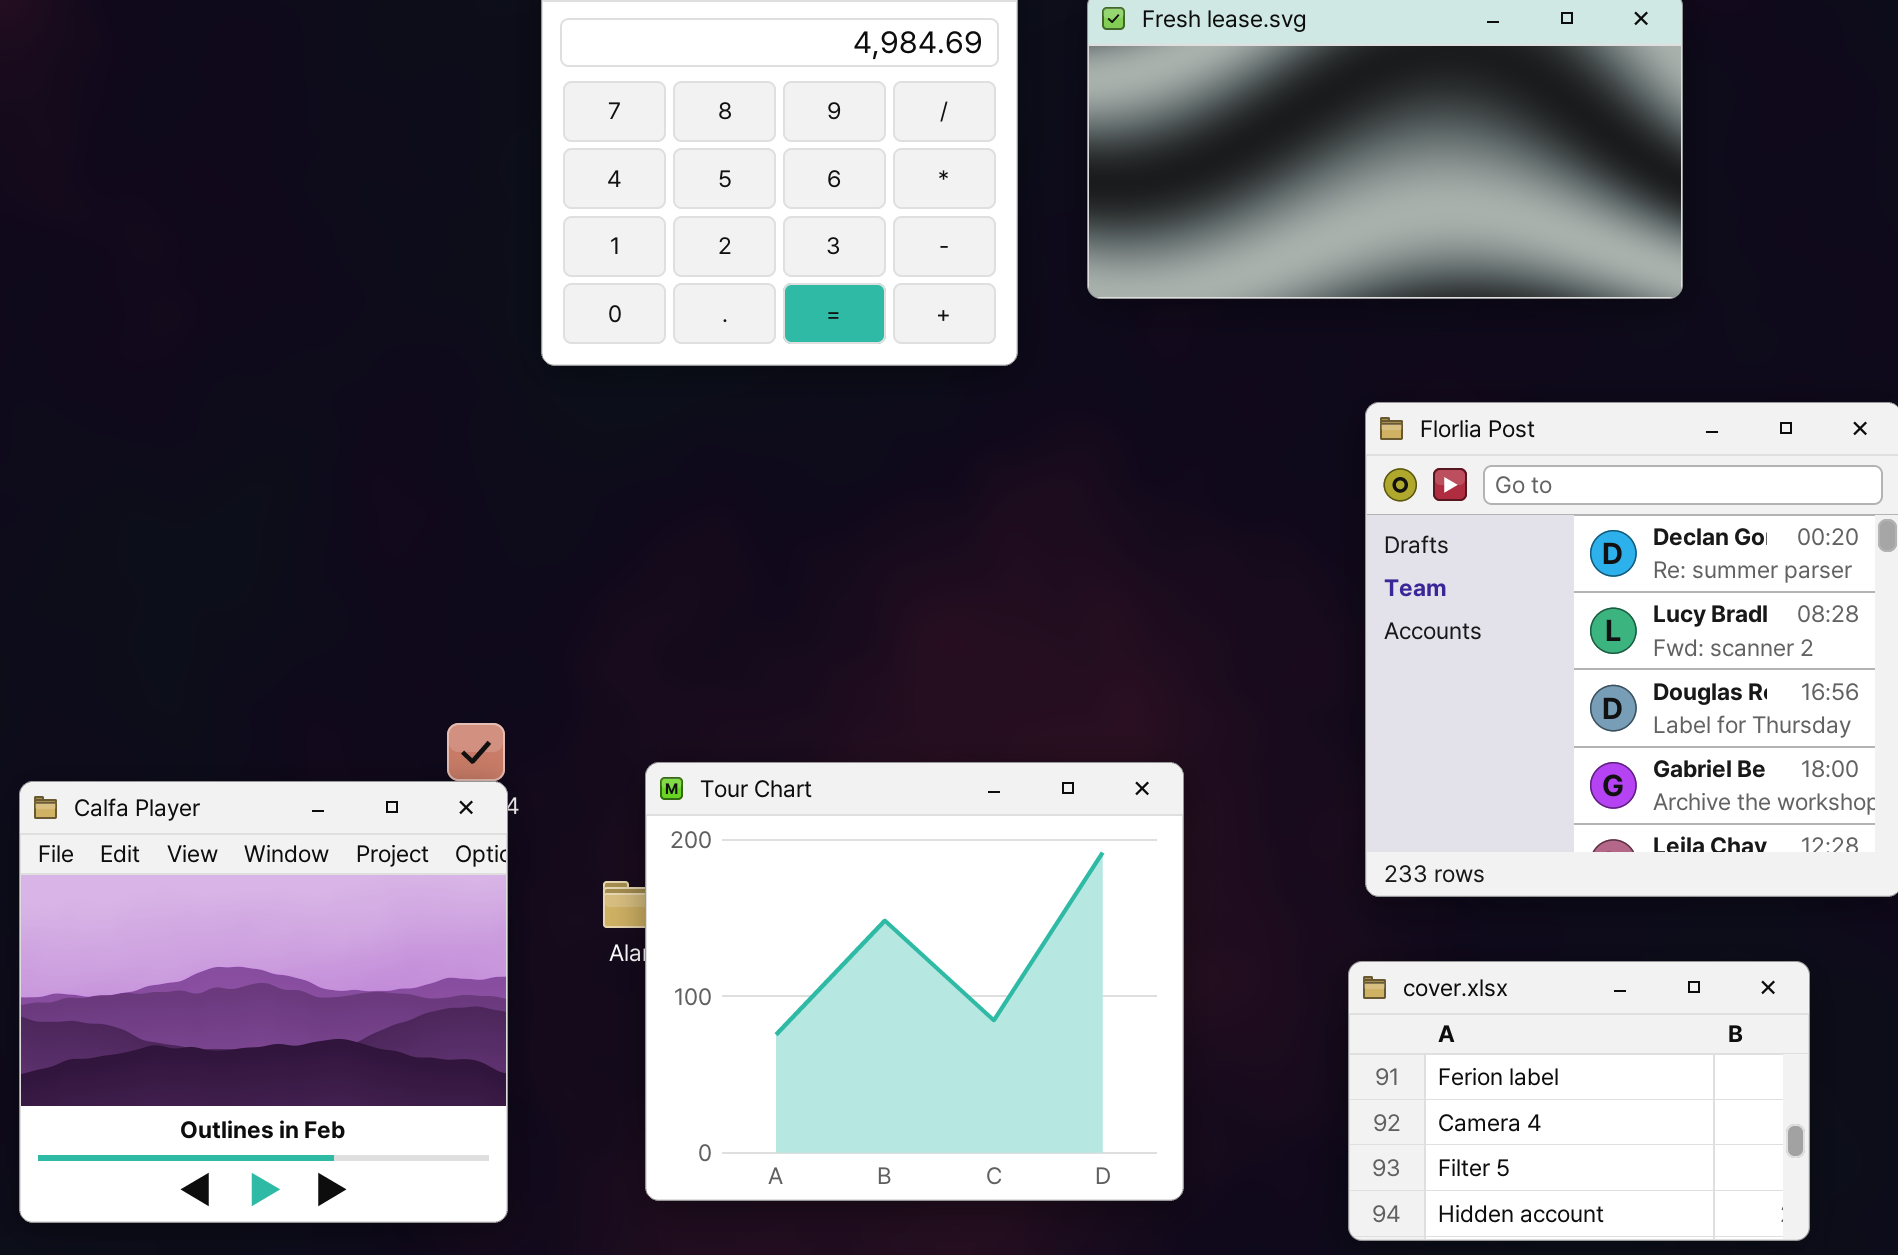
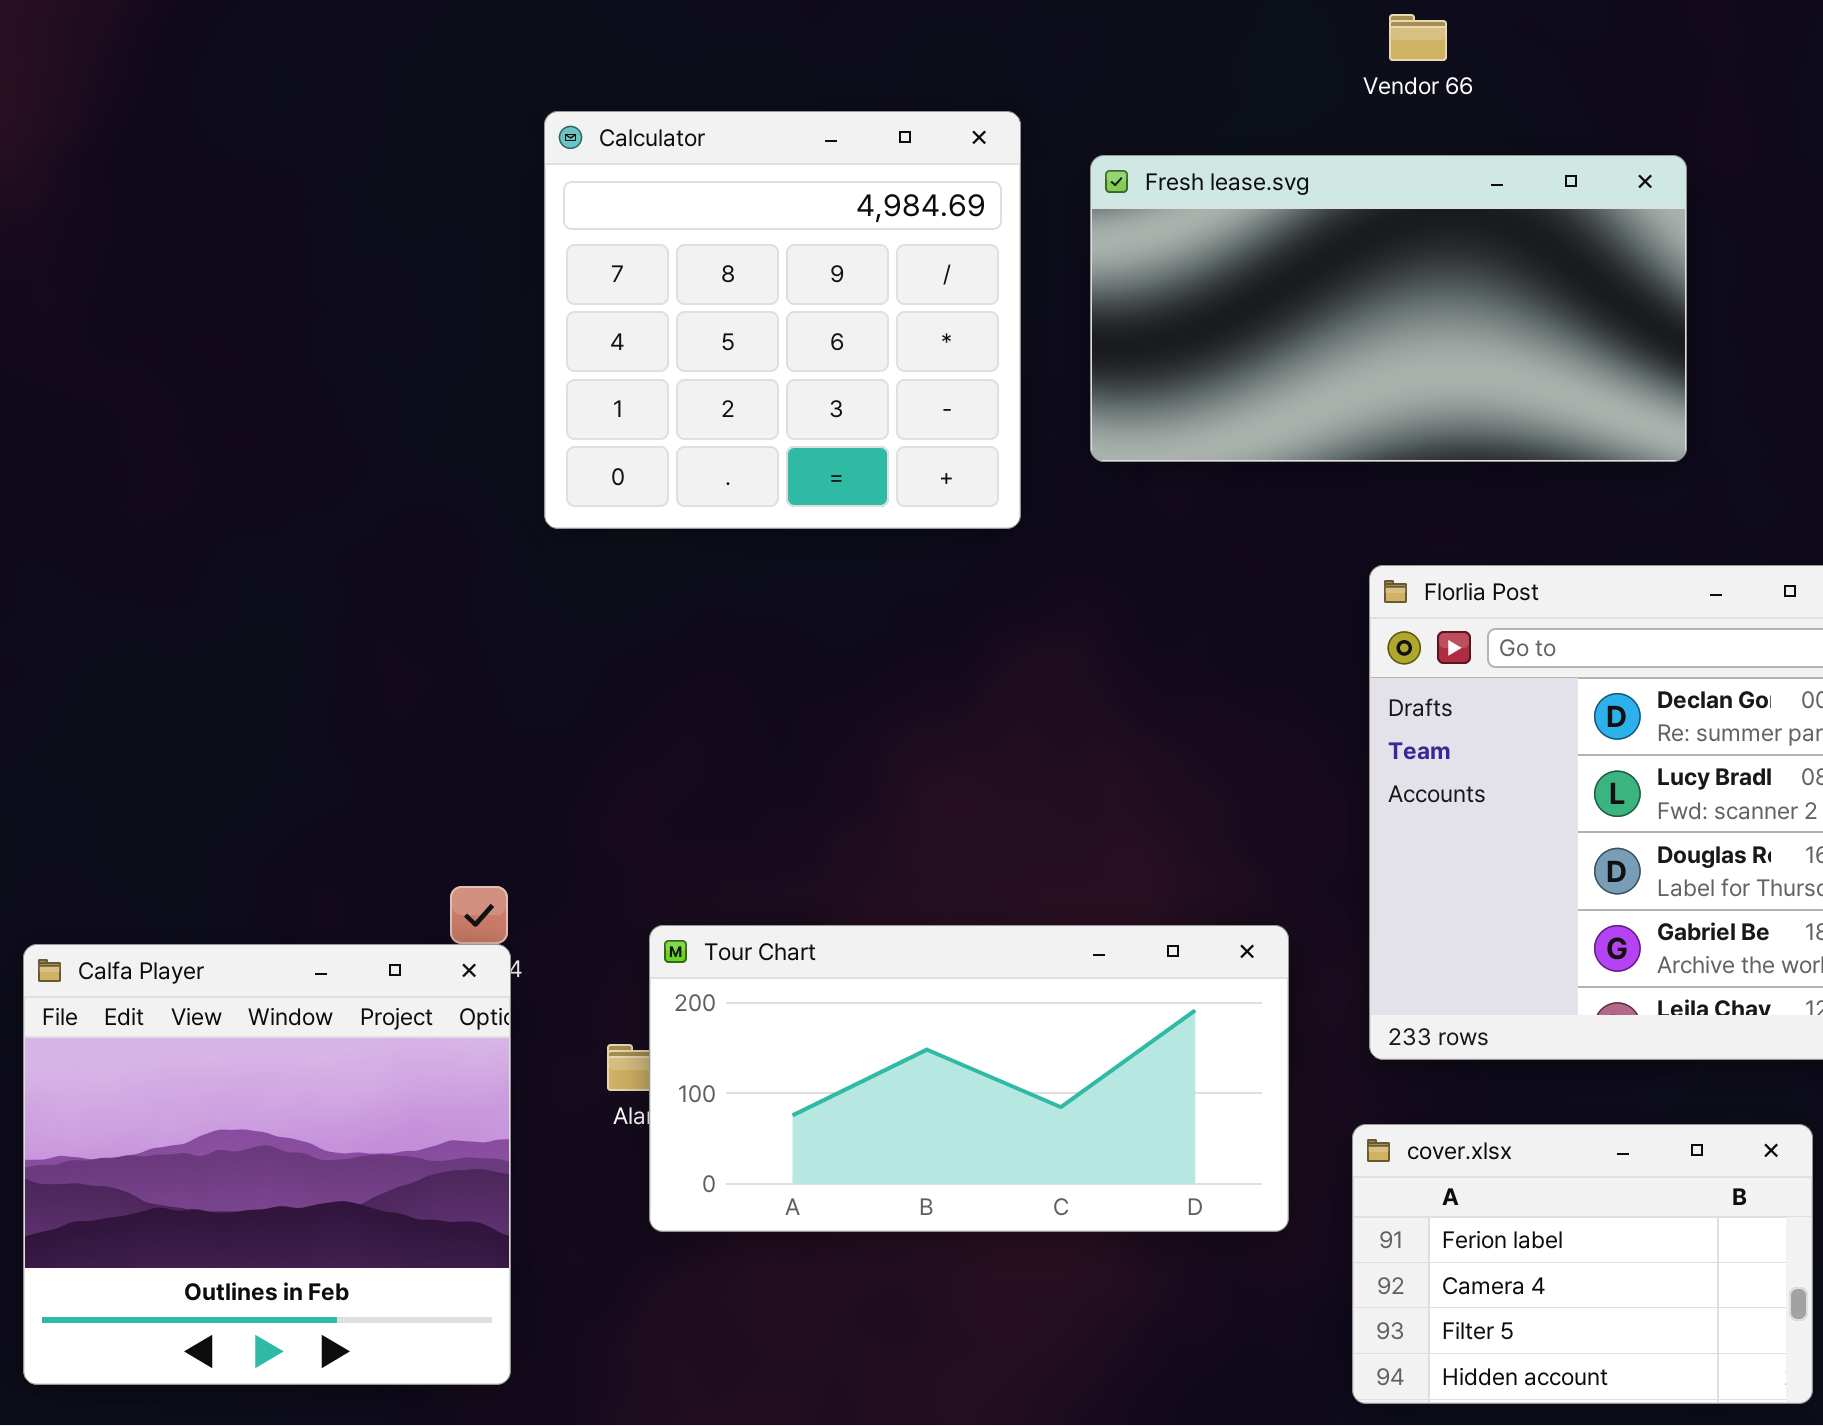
Tour Chart: [645,762,1184,1201] -> [649,925,1289,1232], resized

